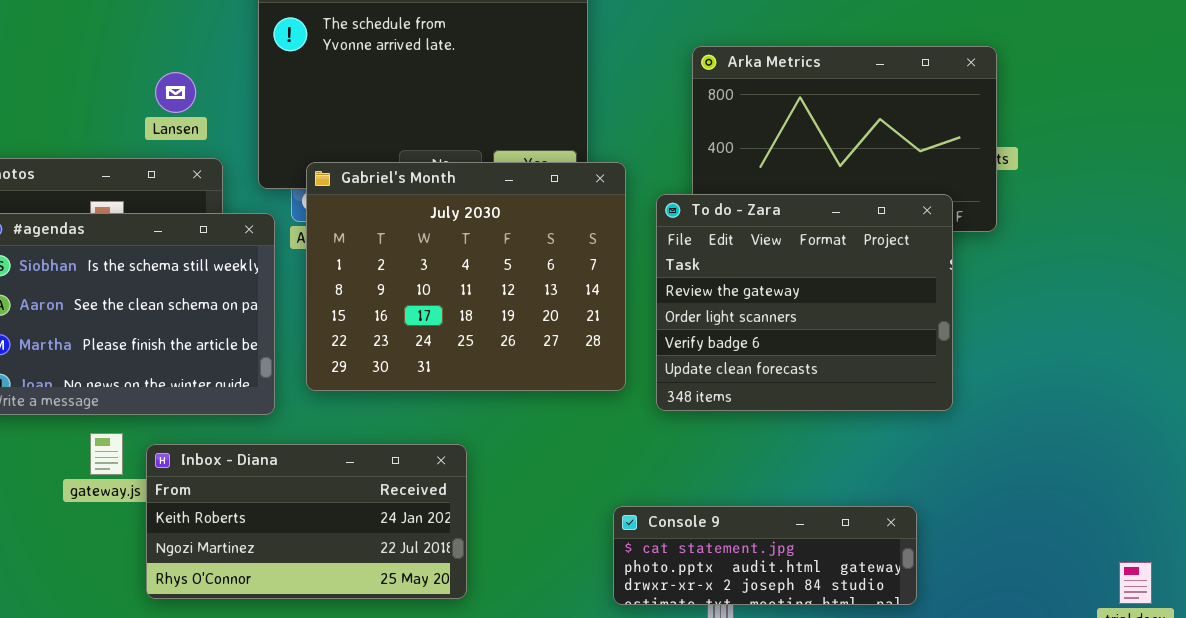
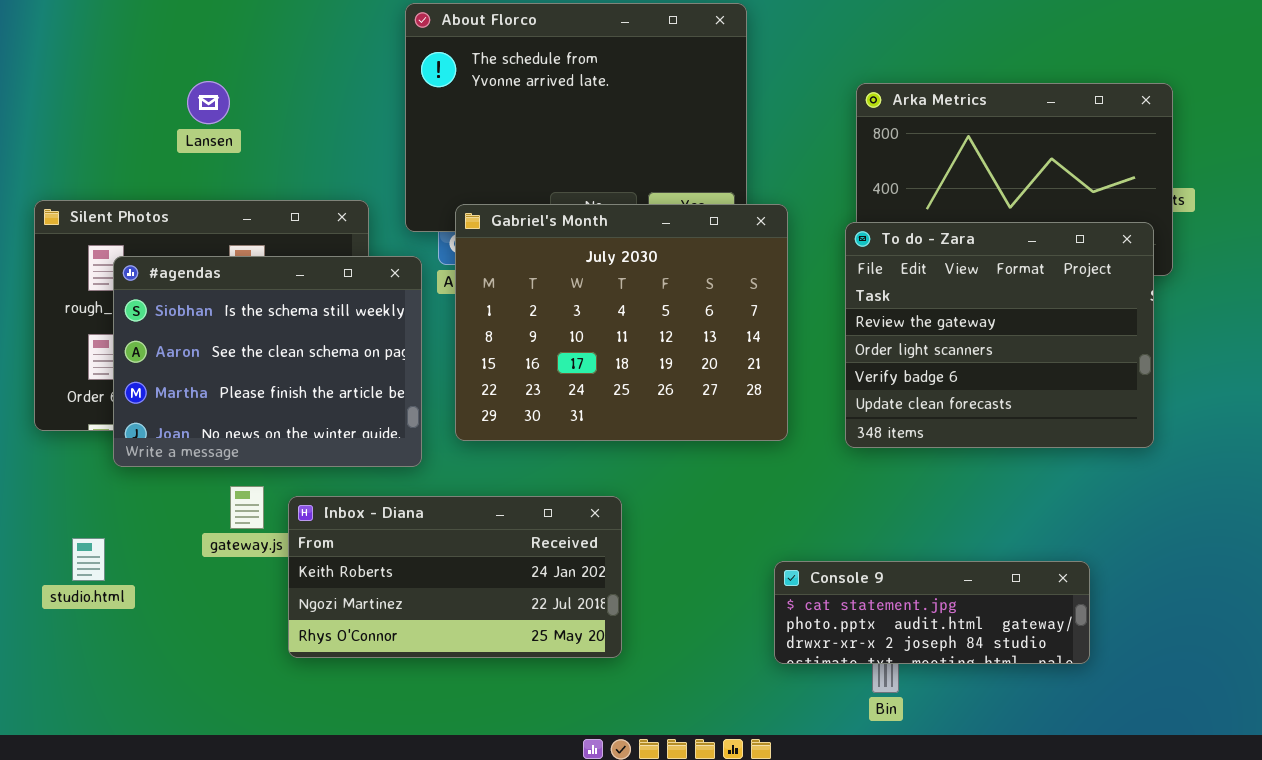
Lansen: [155,72,196,113] -> [187,81,230,124], moved
To do - Zara: [656,194,953,411] -> [845,222,1154,448], moved

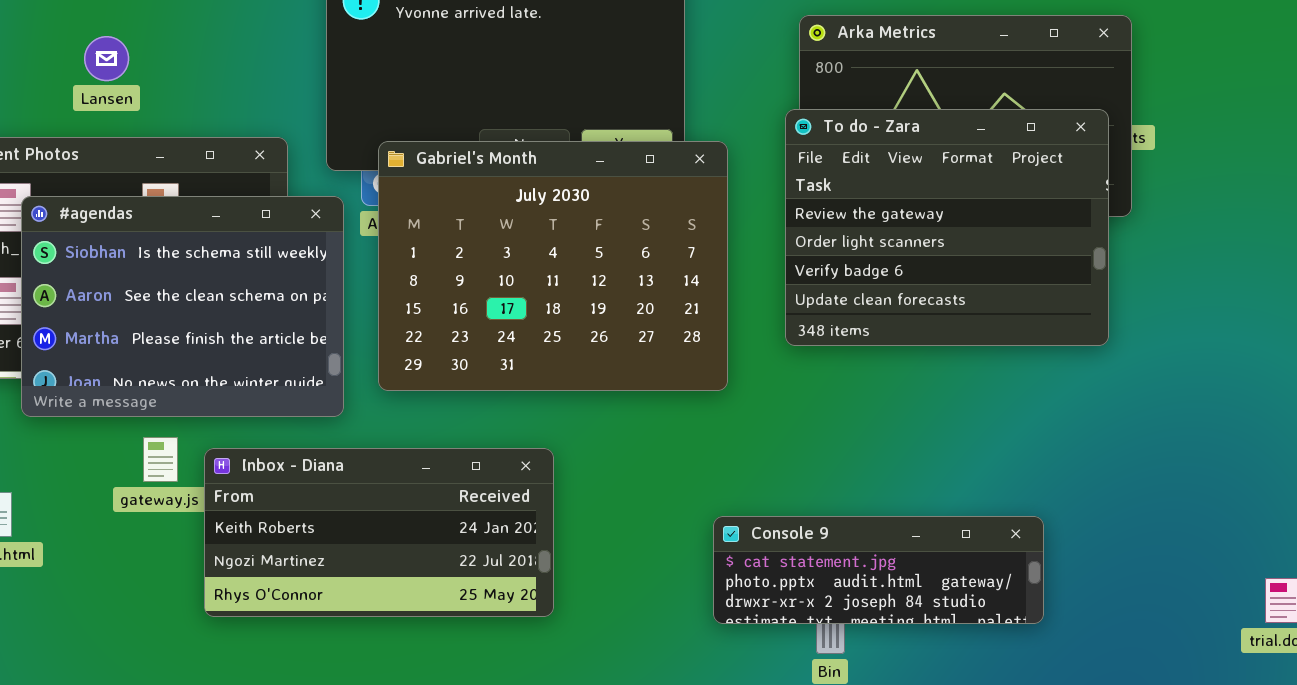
Lansen: [187,81,230,124] -> [84,36,129,81], moved
To do - Zara: [845,222,1154,448] -> [785,109,1109,346], moved

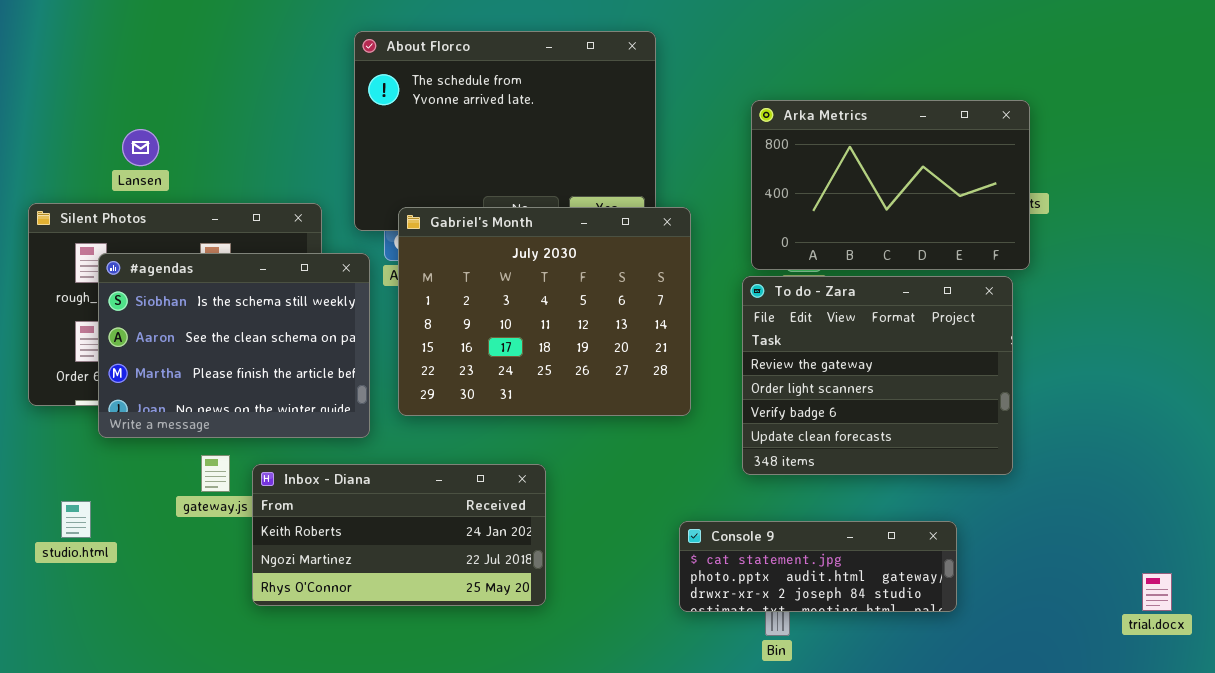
Lansen: [84,36,129,81] -> [122,129,159,166], moved
To do - Zara: [785,109,1109,346] -> [742,276,1013,475], moved

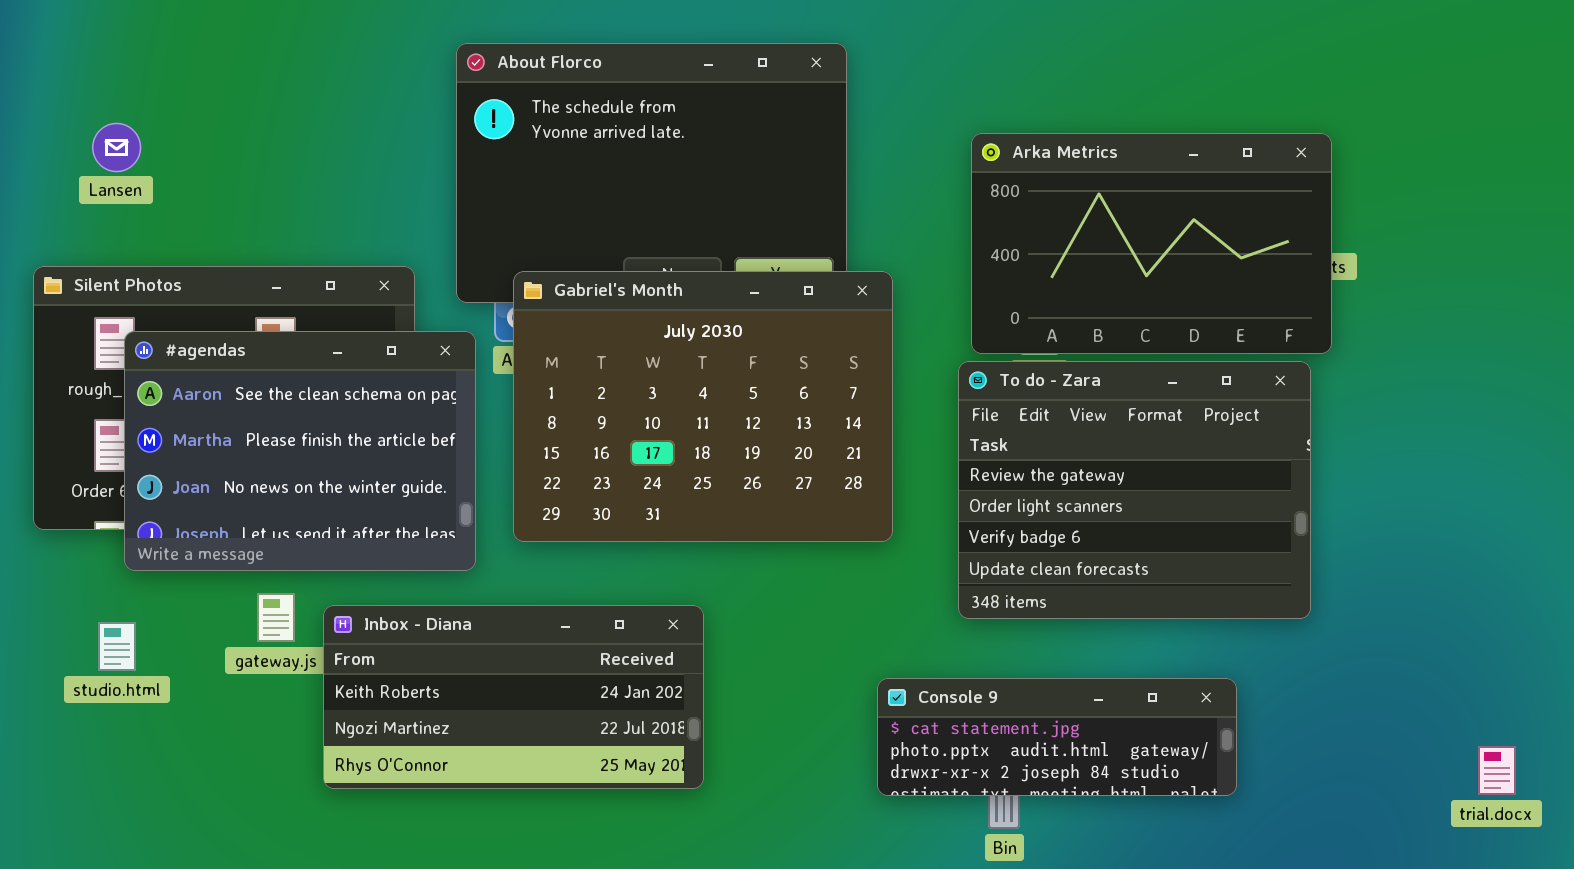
Lansen: [122,129,159,166] -> [92,123,141,172], moved
#agendas: [98,253,370,438] -> [124,331,476,571], scrolled down 1 row
studio.html: [61,501,91,538] -> [98,622,136,671], moved

